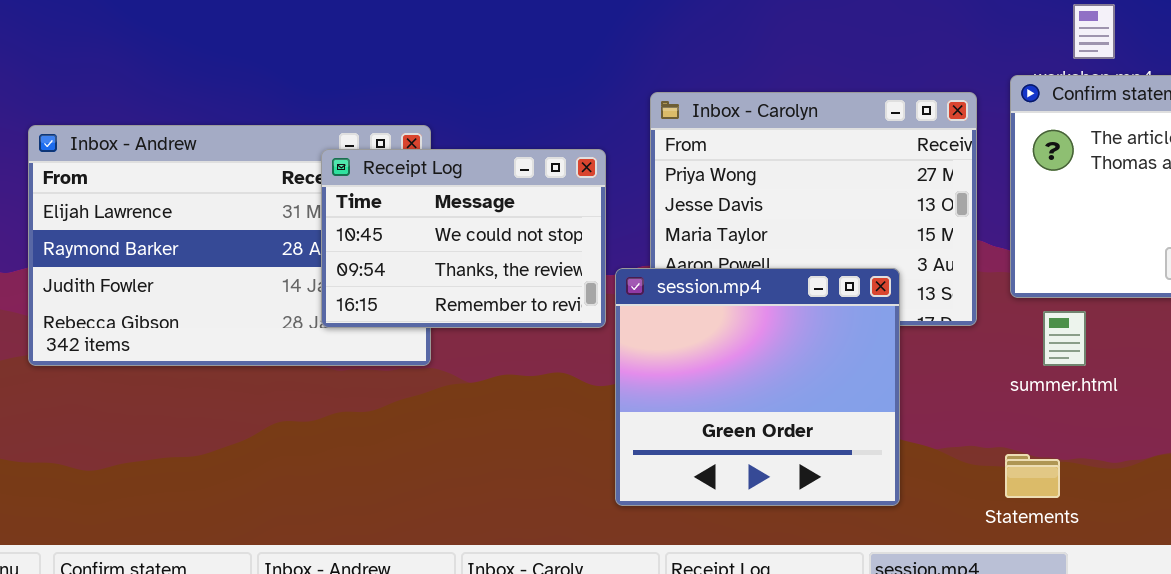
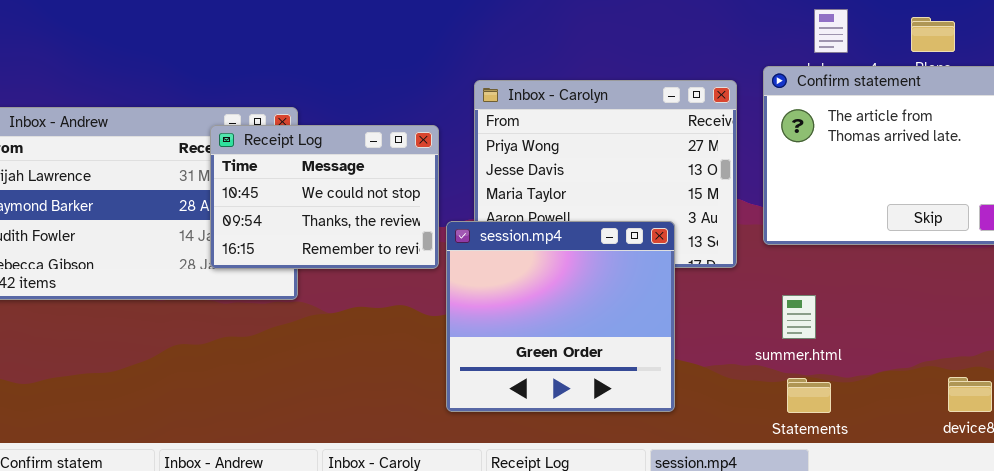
summer.html: [1043,311,1086,366] -> [782,295,816,339], moved
Statements: [1005,454,1060,498] -> [787,378,831,413], moved

